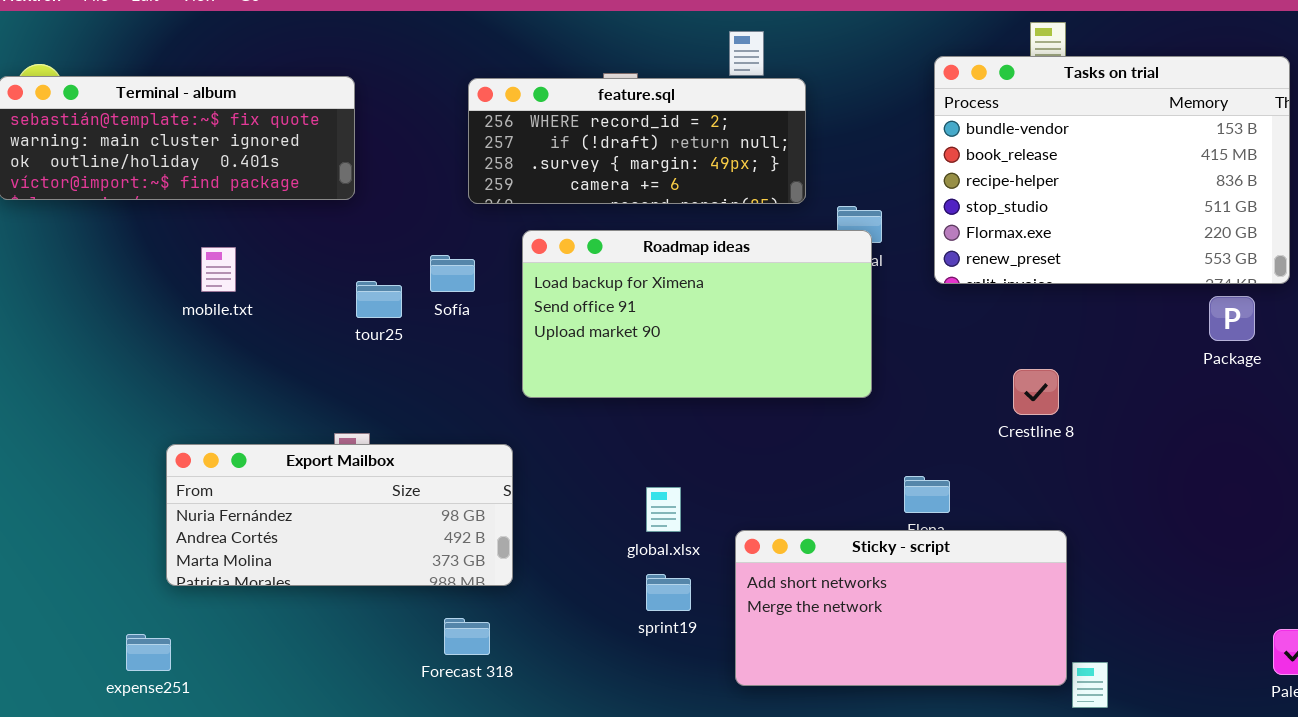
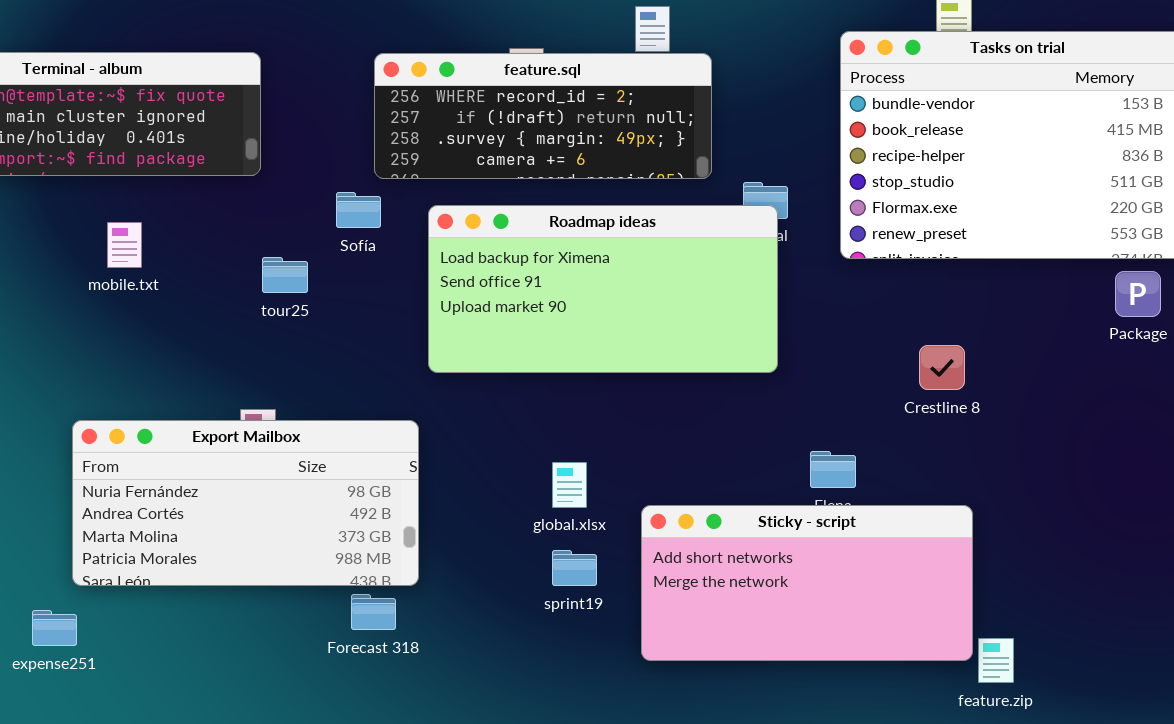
Sofía: [430,255,475,292] -> [336,192,381,228], moved
Export Mailbox: [166,444,513,586] -> [72,420,419,586], resized

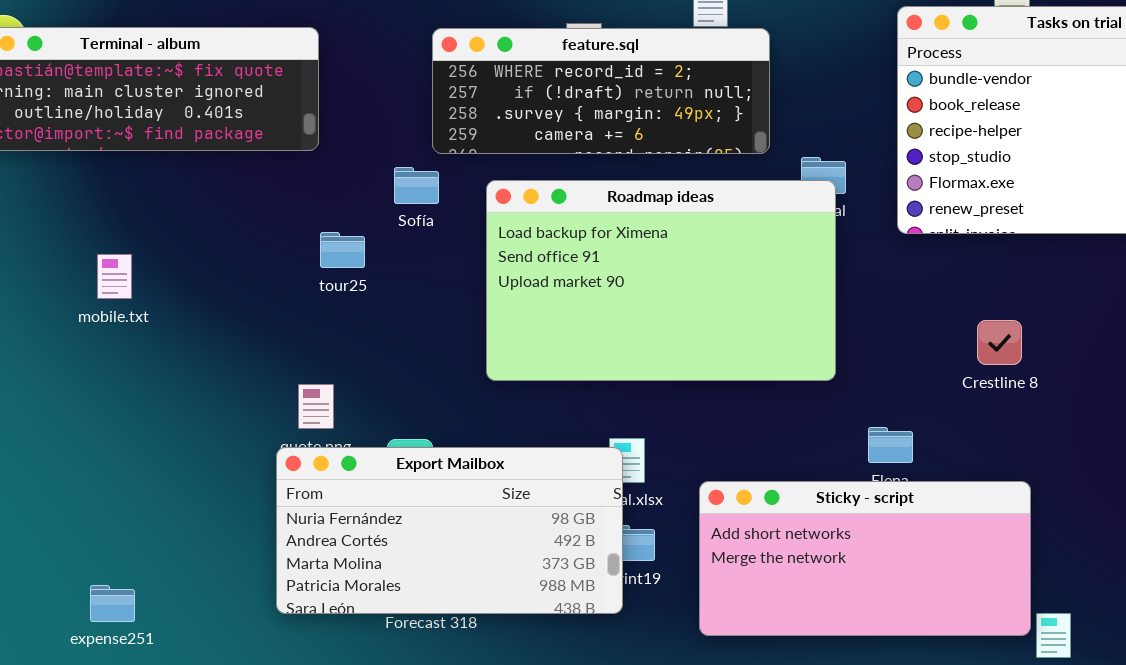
Roadmap ideas: [428,205,778,373] -> [486,180,836,381], resized
mobile.txt: [107,222,142,268] -> [97,254,132,299], moved
Export Mailbox: [72,420,419,586] -> [276,447,623,614], moved

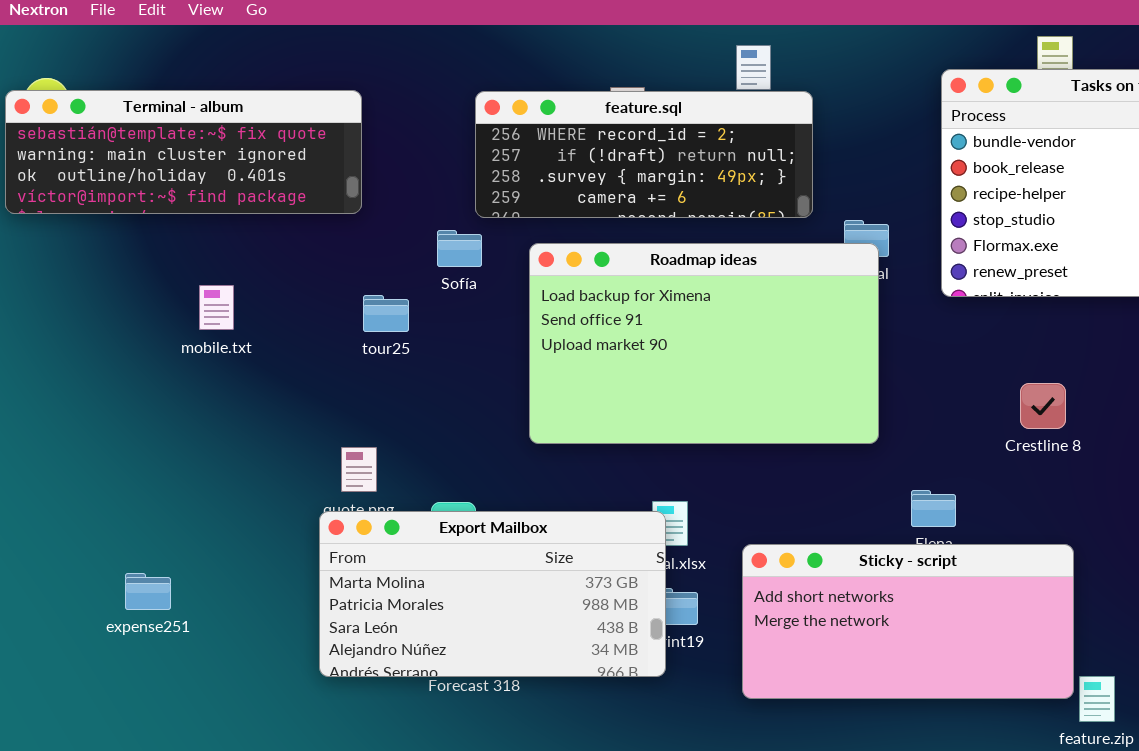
mobile.txt: [97,254,132,299] -> [199,285,234,330], moved
Export Mailbox: [276,447,623,614] -> [319,511,666,677], scrolled down 2 rows
expense251: [90,585,135,622] -> [125,573,171,610], moved

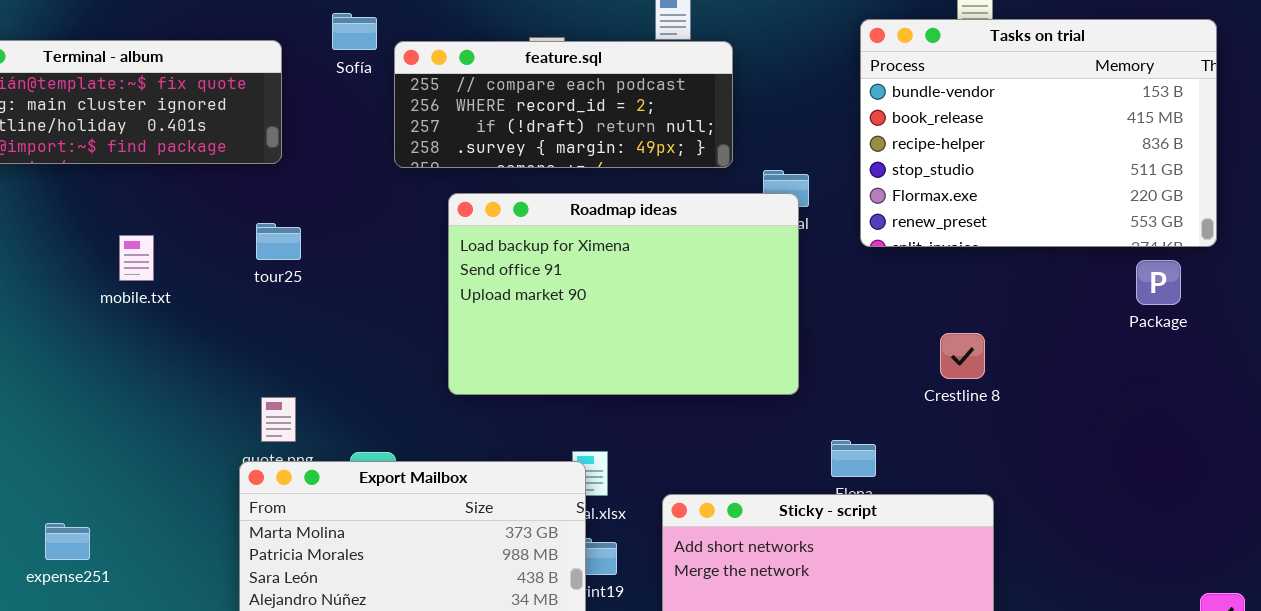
feature.sql: [475,91,813,218] -> [394,41,733,168], scrolled up 1 row
Sofía: [437,230,482,267] -> [332,13,377,50], moved
tour25: [363,295,409,332] -> [256,223,301,260], moved

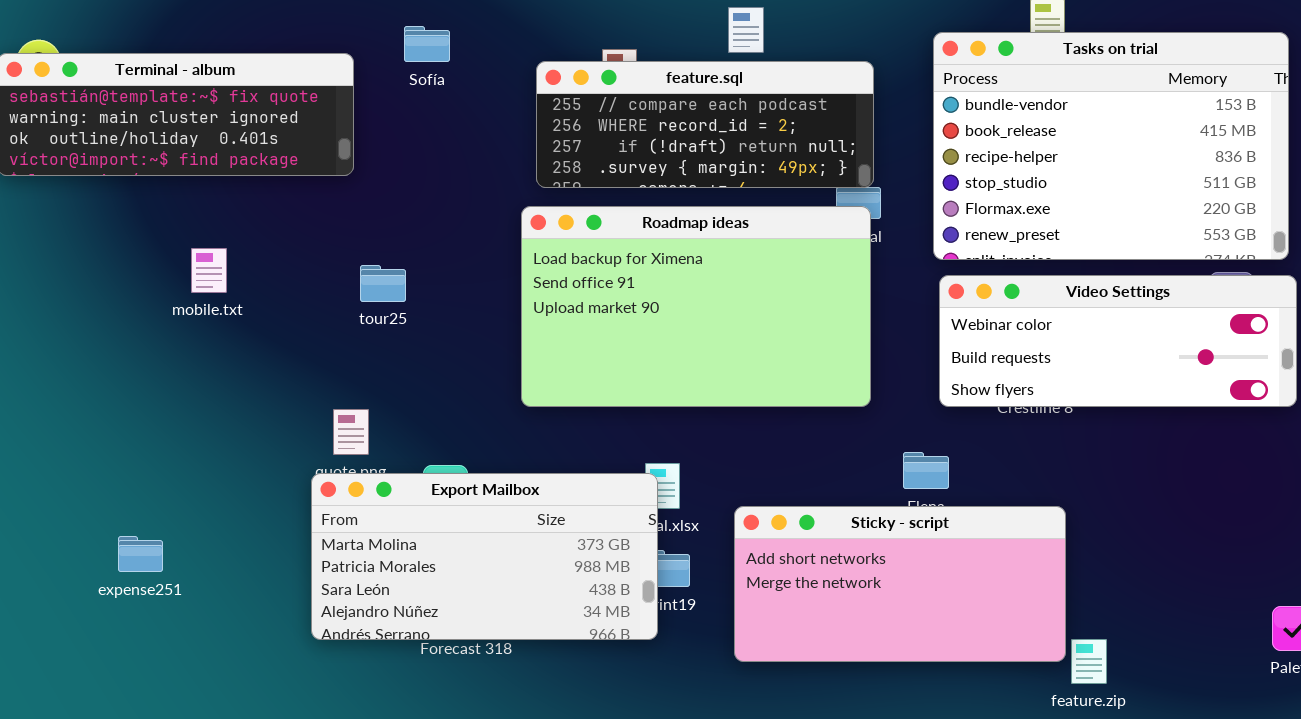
feature.sql: [394,41,733,168] -> [536,61,874,188], moved
tour25: [256,223,301,260] -> [360,265,406,302], moved
Video Settings: none -> [939,275,1297,407], opened

